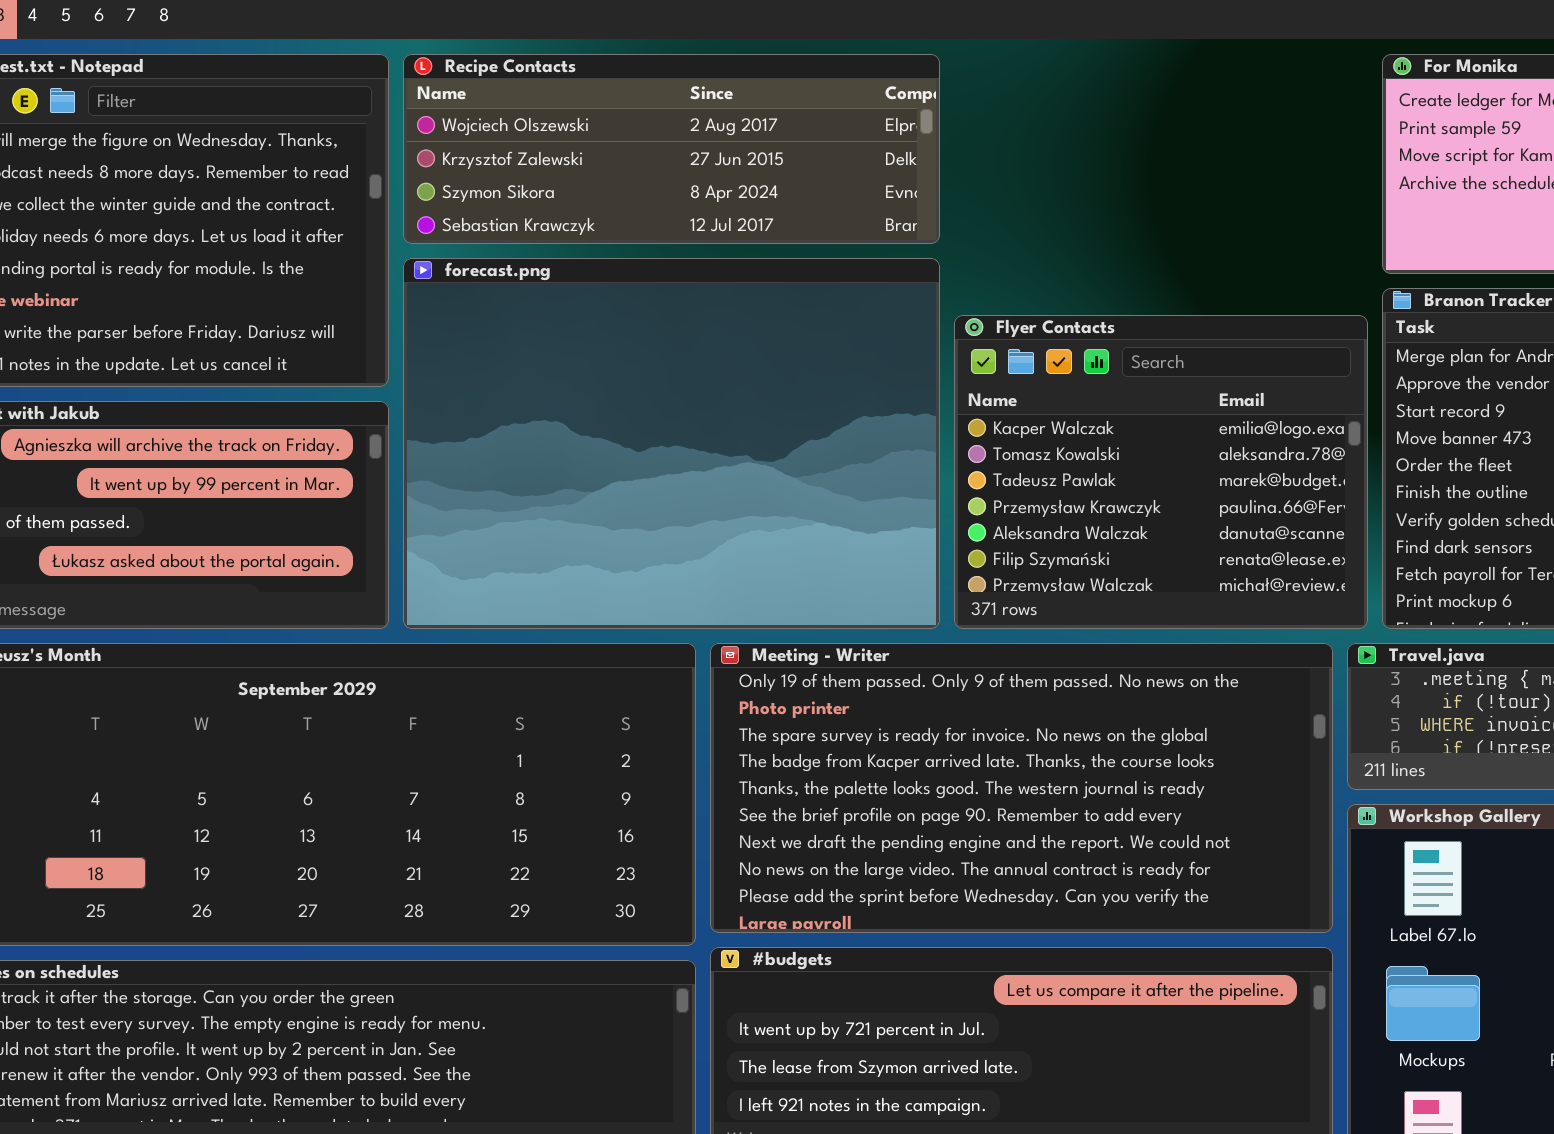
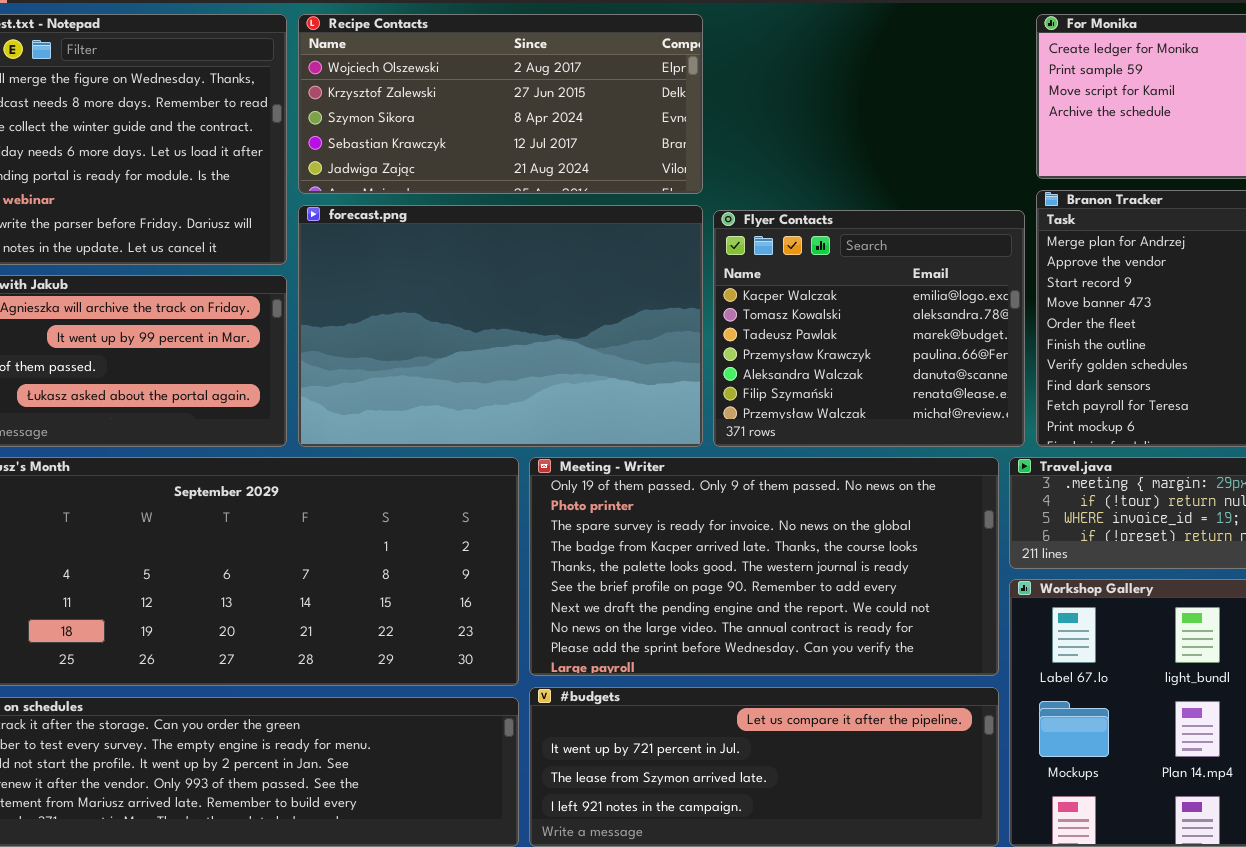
Recipe Contacts: [403,54,940,244] -> [298,14,703,194], resized
forecast.png: [403,258,940,629] -> [298,205,703,447], resized

